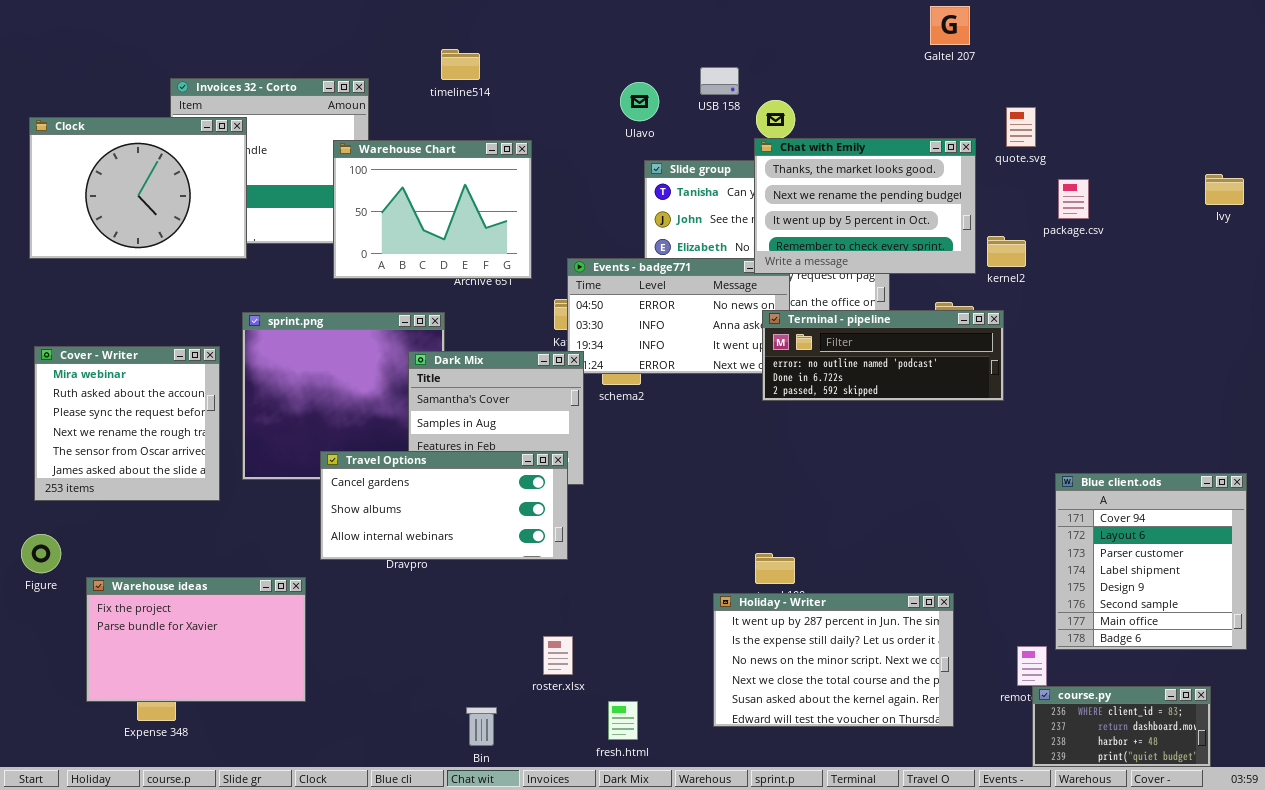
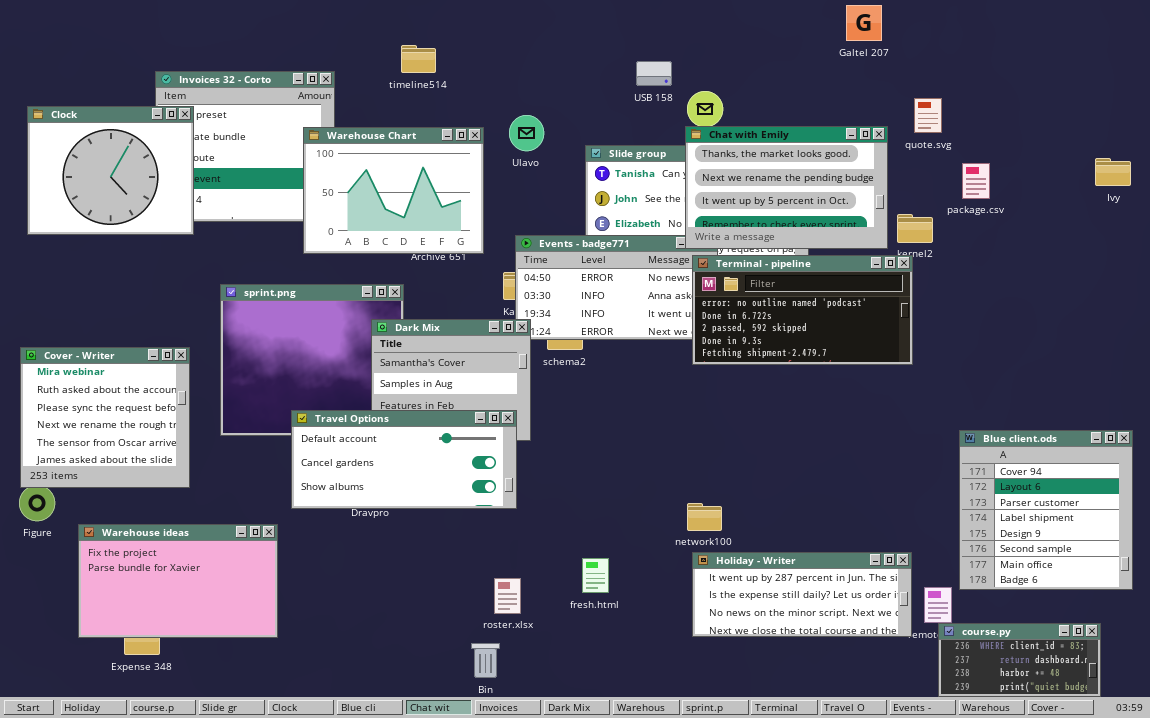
Ulavo: [620,82,659,121] -> [509,115,544,151], moved
Clock: [29,117,247,259] -> [27,106,194,235], resized
Terminal - pipeline: [762,310,1004,401] -> [692,255,913,365], resized
Cover - Writer: [34,346,220,501] -> [20,347,190,488], moved
Travel Options: [320,451,568,560] -> [291,410,517,509], scrolled up 1 row
Holiday - Writer: [713,593,954,727] -> [692,552,912,637], moved, resized
fresh.html: [608,701,638,740] -> [582,558,609,593], moved
Bin: [466,707,497,746] -> [471,643,500,678], moved

